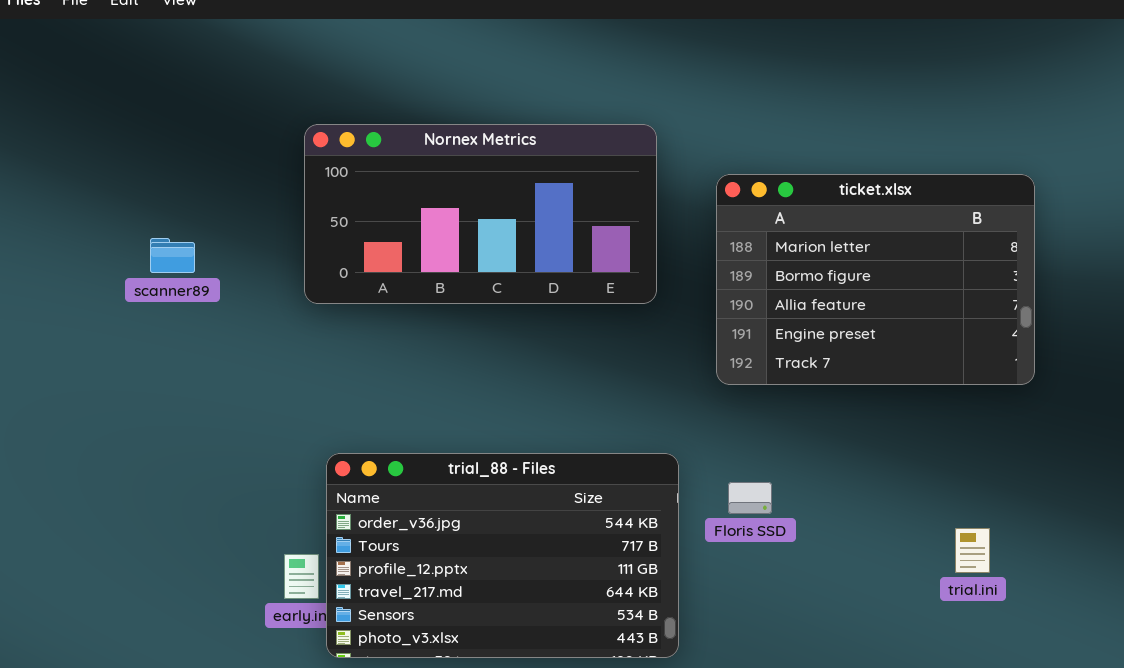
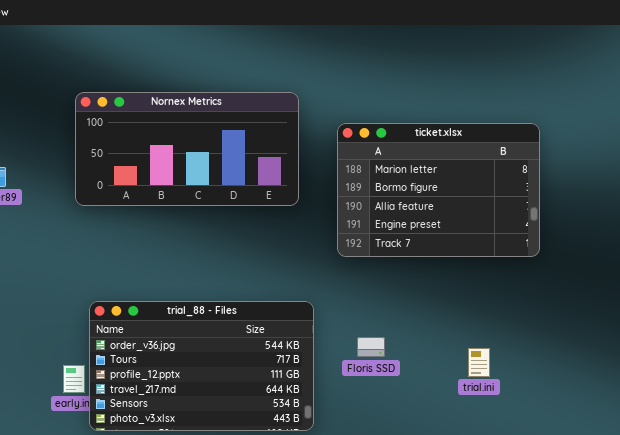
Floris SSD: [728,482,772,514] -> [357,337,385,357], moved
trial.ini: [955,528,990,573] -> [468,348,490,377], moved

